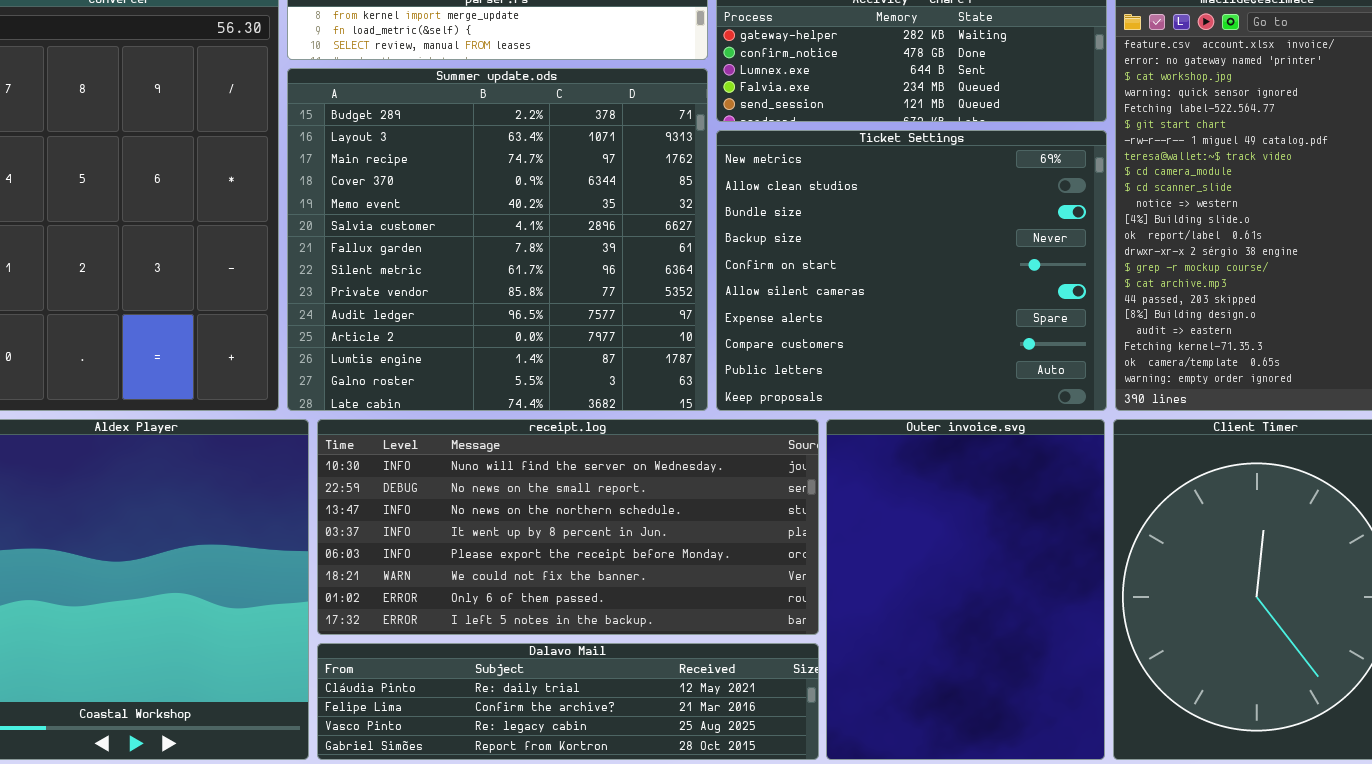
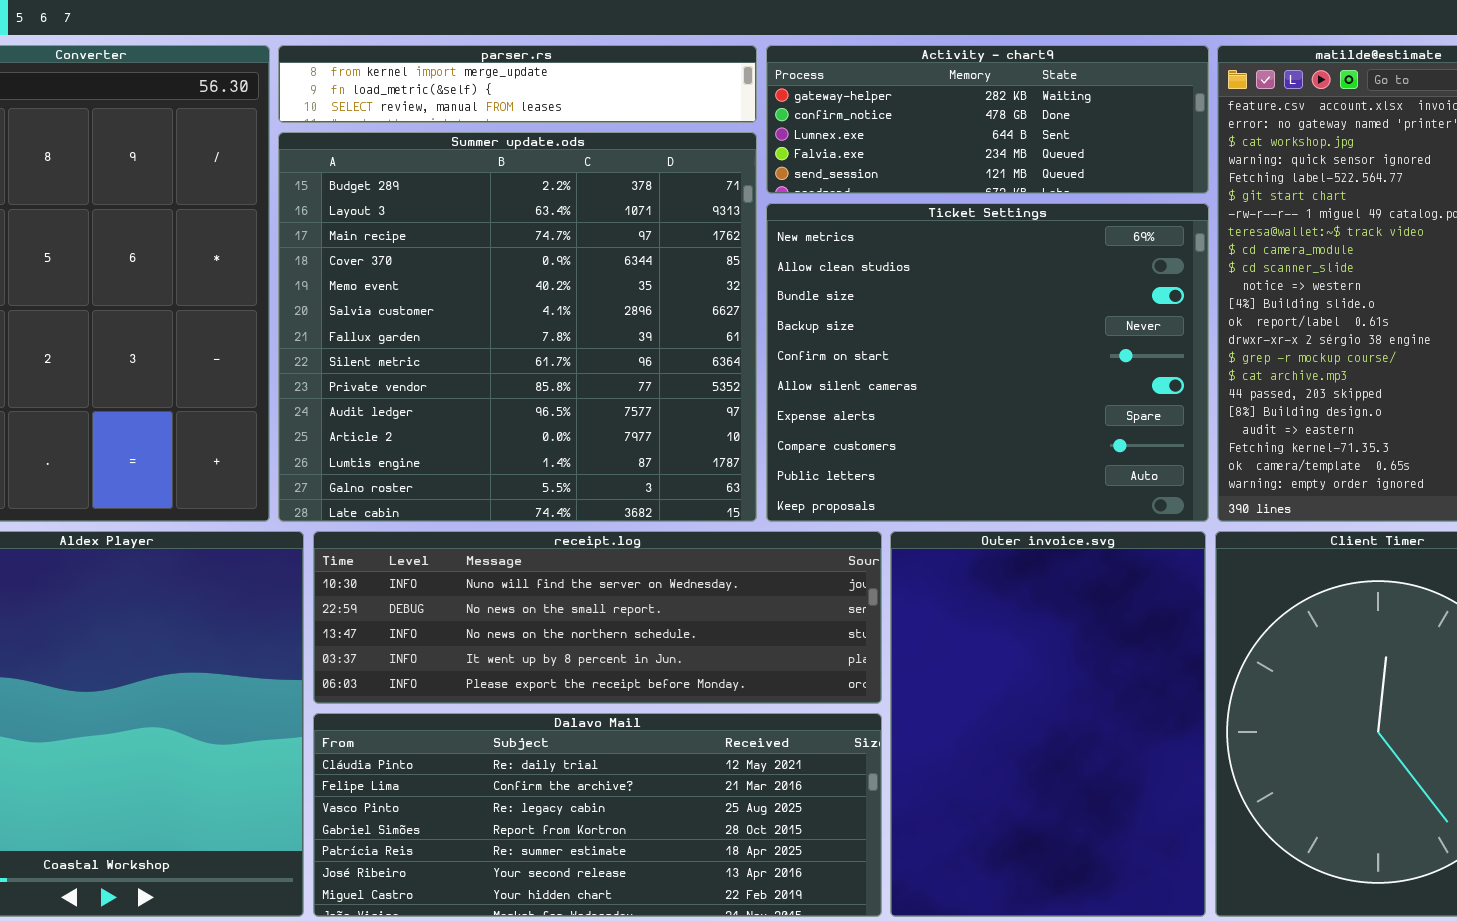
receipt.log: [317,419,819,635] -> [313,531,882,704], resized
Dalavo Mail: [317,643,819,760] -> [313,713,882,917], resized

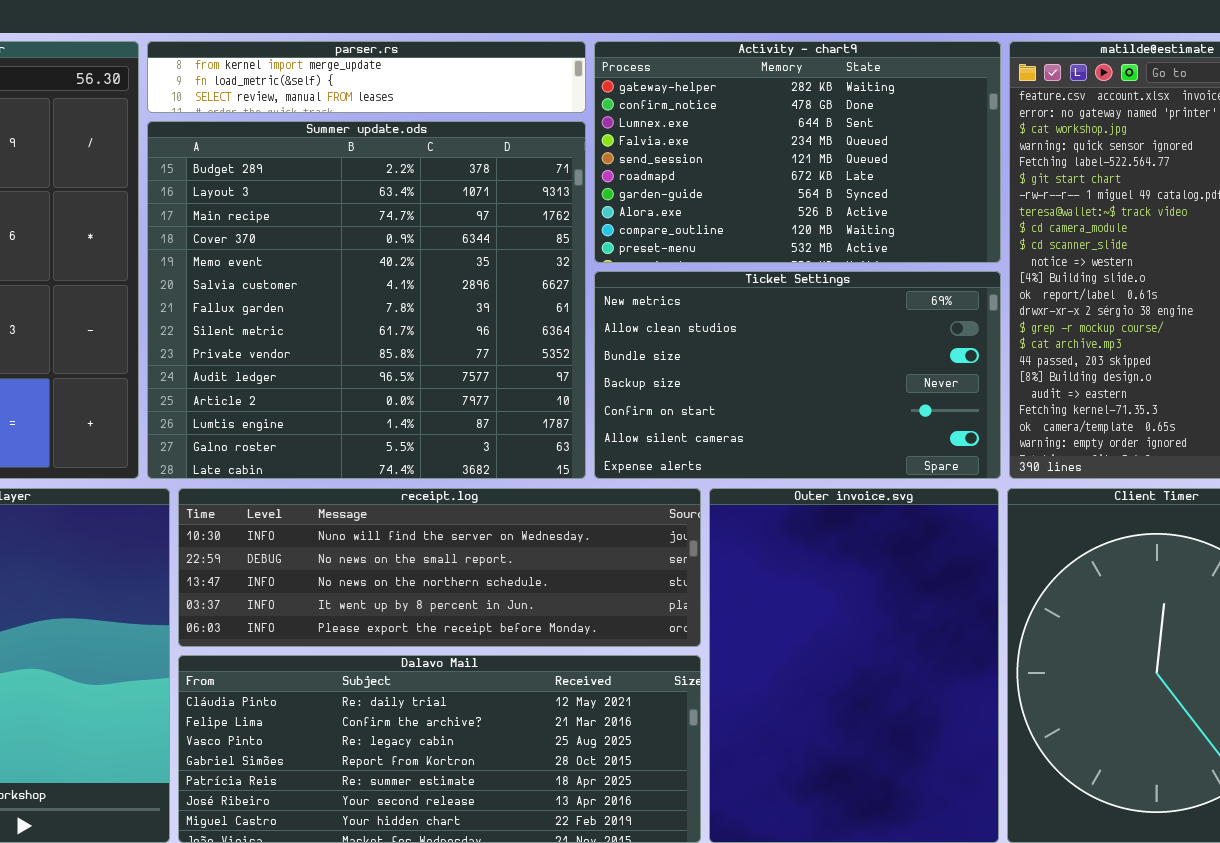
Activity - chart9: [766,45,1209,194] -> [594,41,1001,263], resized
Ticket Settings: [766,203,1209,522] -> [594,271,1001,479], resized

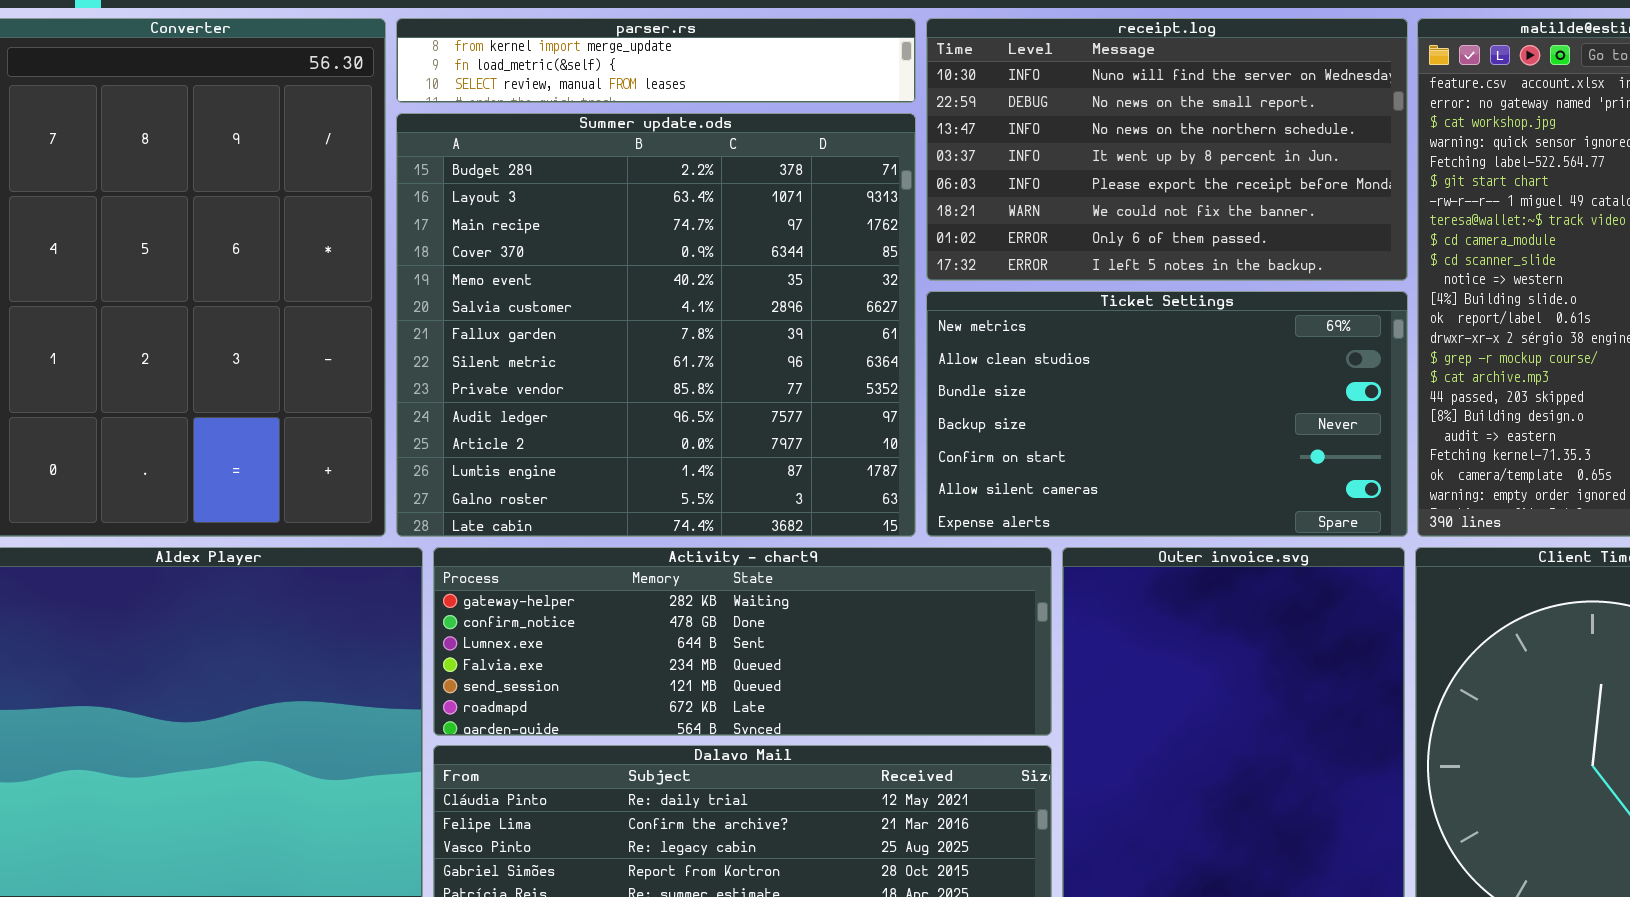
Activity - chart9: [594,41,1001,263] -> [433,547,1052,736], moved, resized
receipt.log: [178,488,701,647] -> [926,18,1408,281], moved, resized

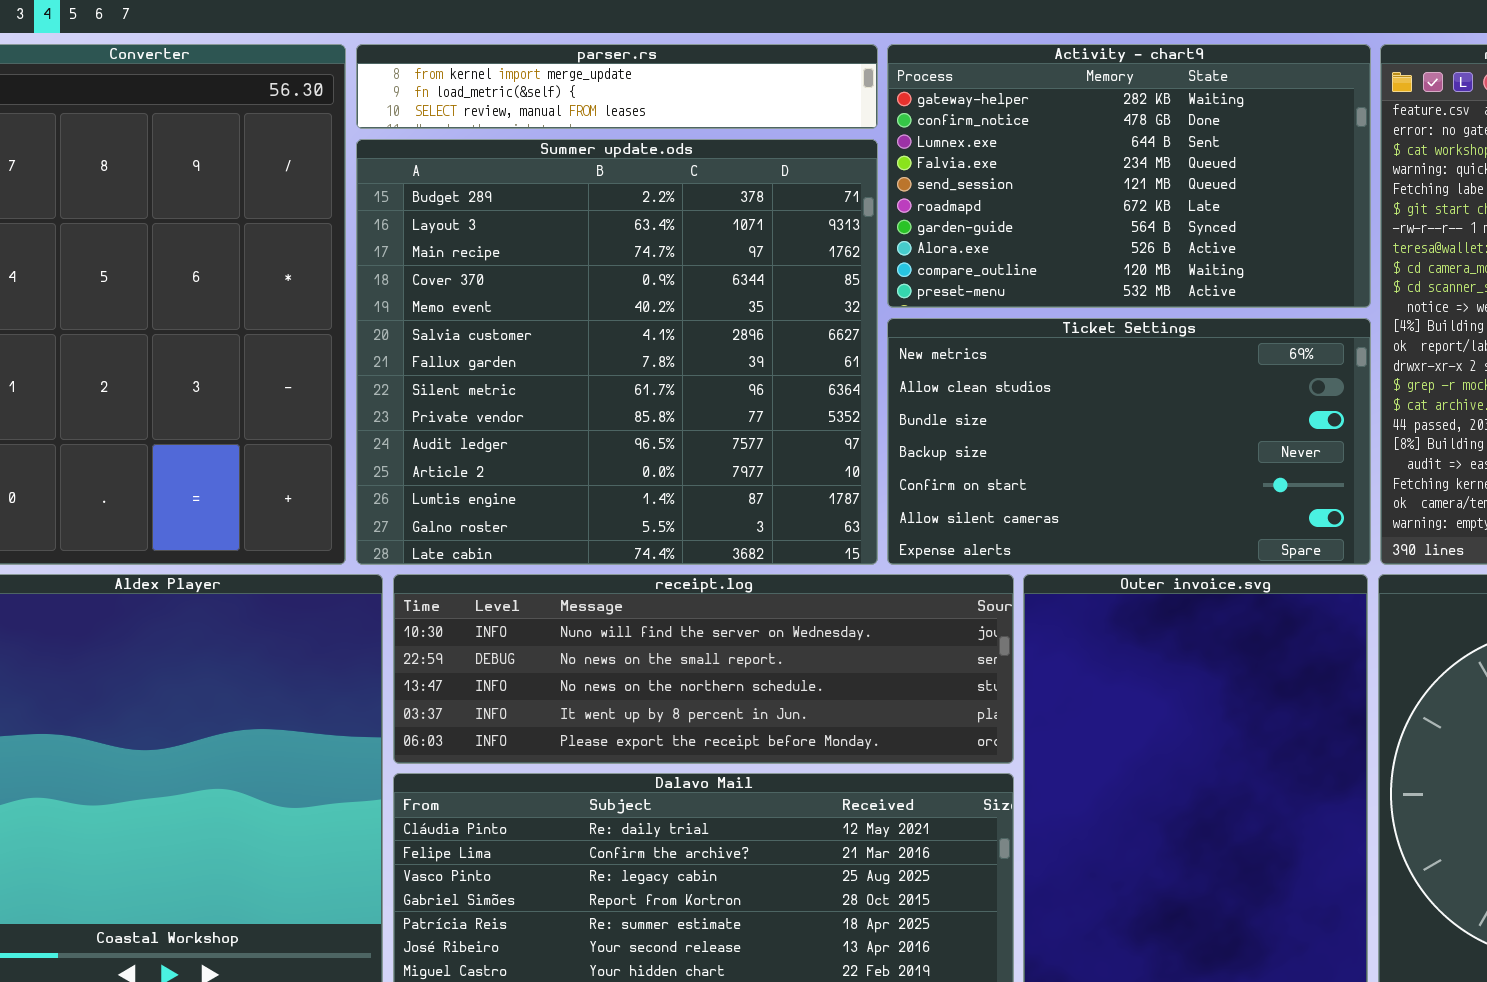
receipt.log: [926,18,1408,281] -> [393,574,1014,764], moved, resized
Activity - chart9: [433,547,1052,736] -> [887,44,1371,308], moved, resized

